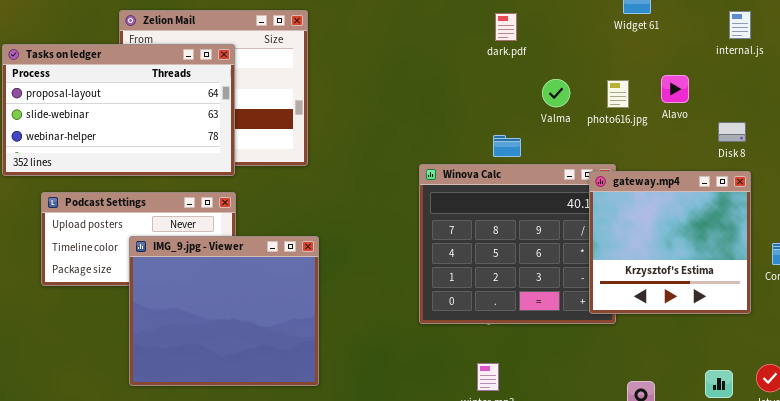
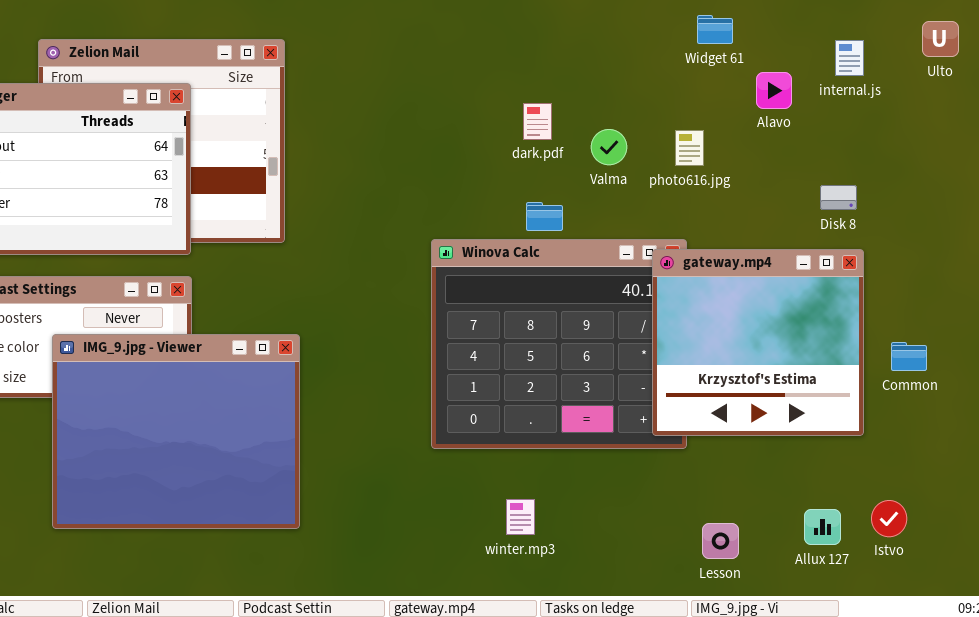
dark.pdf: [495,13,517,41] -> [523,103,552,140], moved
Alavo: [661,75,689,103] -> [756,72,792,109], moved

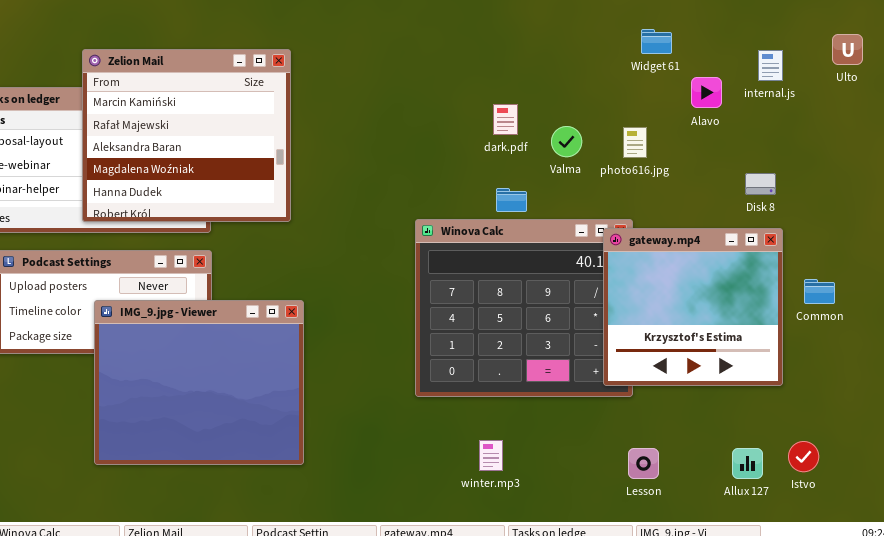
Zelion Mail: [38,39,285,243] -> [82,49,291,222], raised
Common: [891,342,927,371] -> [804,279,835,304], moved
Lesson: [702,523,739,559] -> [628,448,659,479], moved

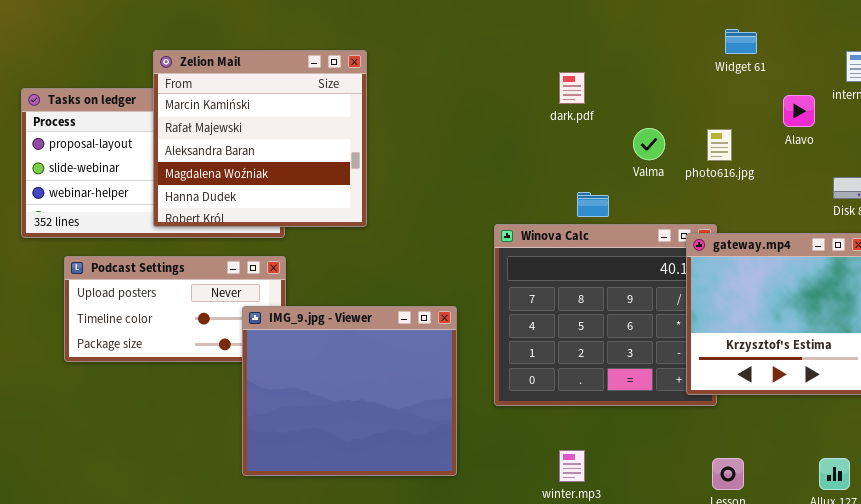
Alavo: [691,77,722,108] -> [783,95,815,127], moved
dark.pdf: [493,104,518,135] -> [559,72,585,104], moved
IMG_9.jpg - Viewer: [94,300,304,465] -> [242,306,457,476], moved

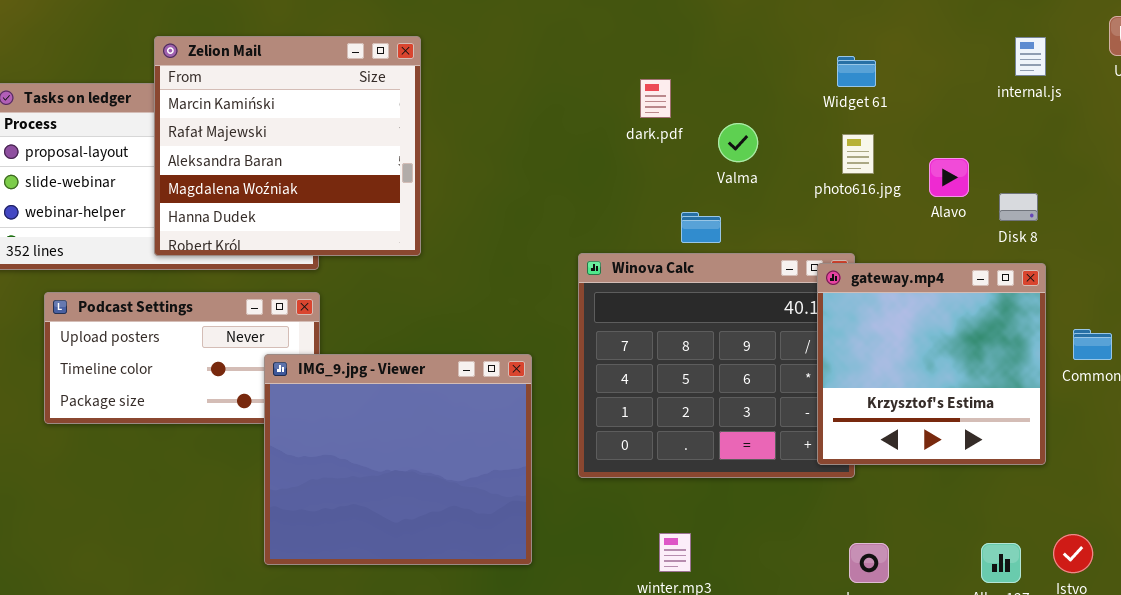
Widget 61: [725,29,757,54] -> [837,56,876,87], moved
dark.pdf: [559,72,585,104] -> [640,79,671,118], moved
Alavo: [783,95,815,127] -> [929,158,969,197], moved
Valma: [633,128,665,160] -> [718,123,758,162], moved

